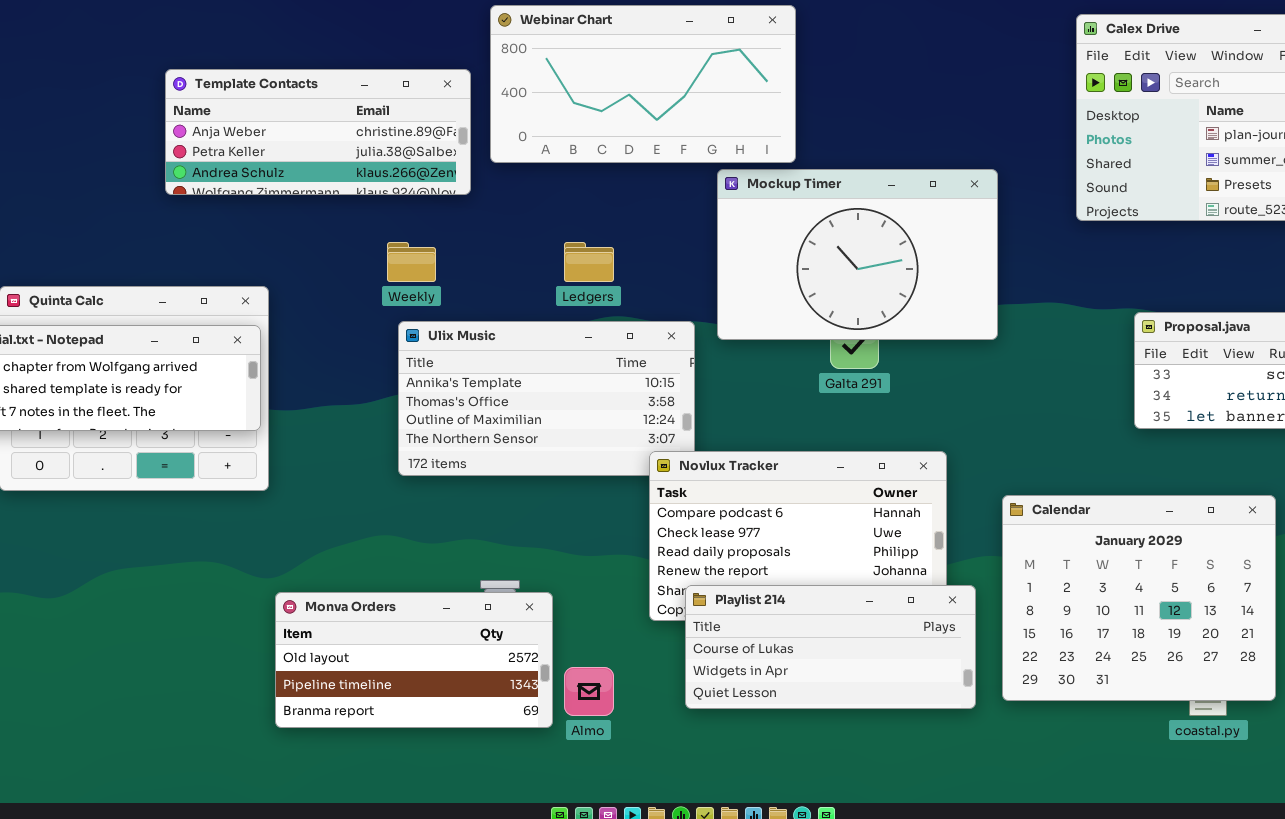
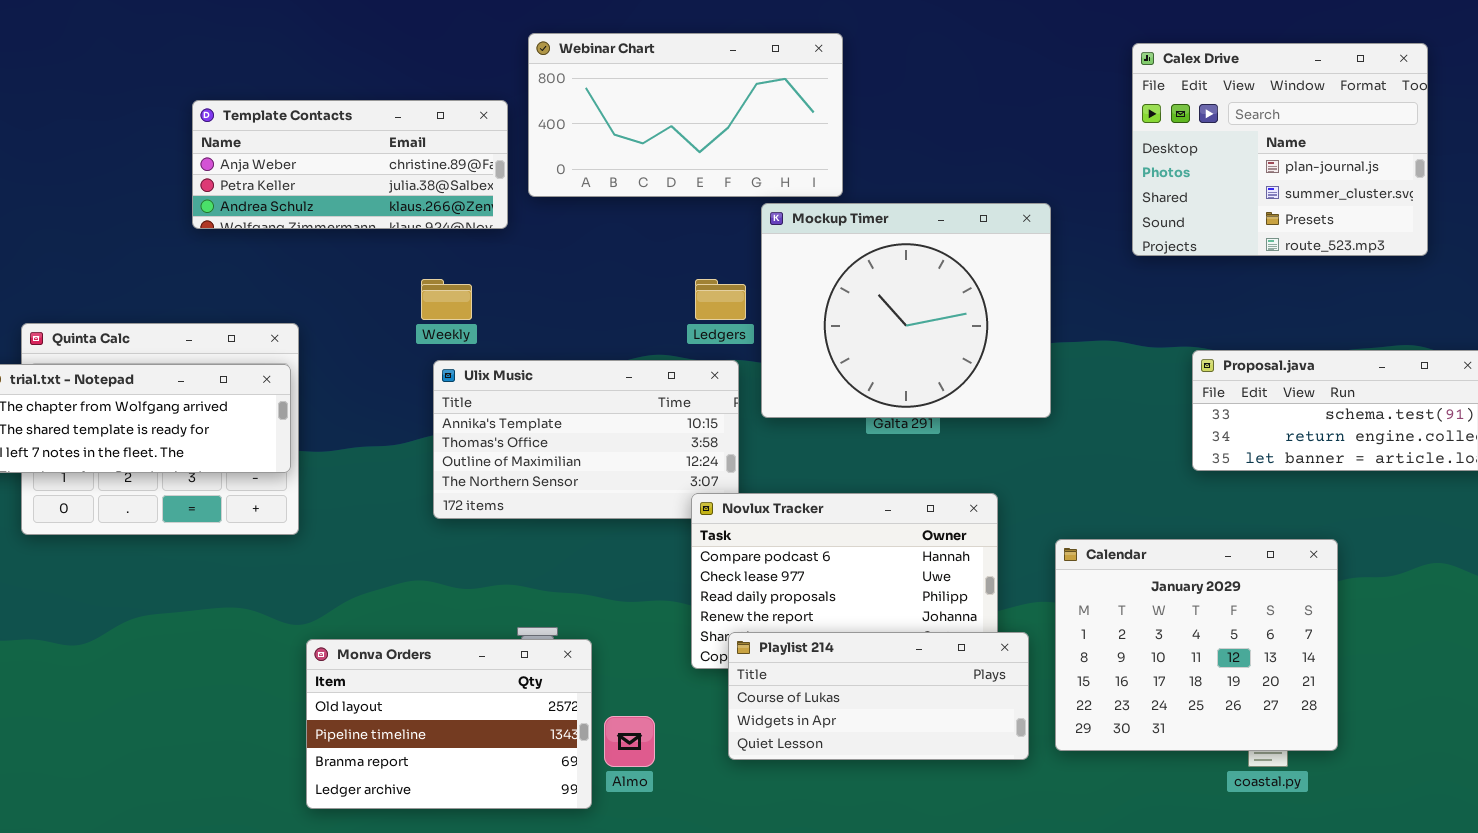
Mockup Timer: [717,169,998,340] -> [761,203,1051,418], resized
Ledgers: [564,242,614,282] -> [695,279,746,320], moved
Monva Orders: [275,592,553,728] -> [306,639,592,809], resized

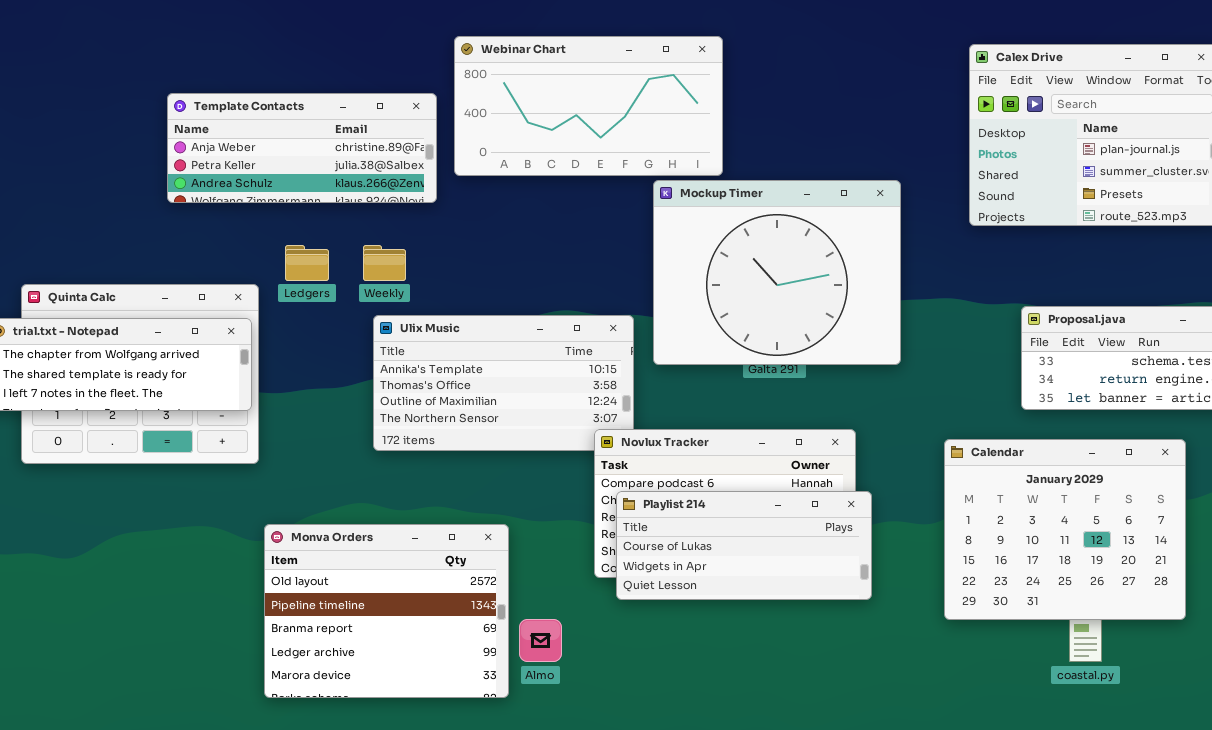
Ledgers: [695,279,746,320] -> [285,245,329,281], moved
Calendar: [1055,539,1338,751] -> [944,439,1186,620], moved
Playlist 214: [728,632,1029,760] -> [616,491,872,600], moved
Monva Orders: [306,639,592,809] -> [264,524,509,698], resized

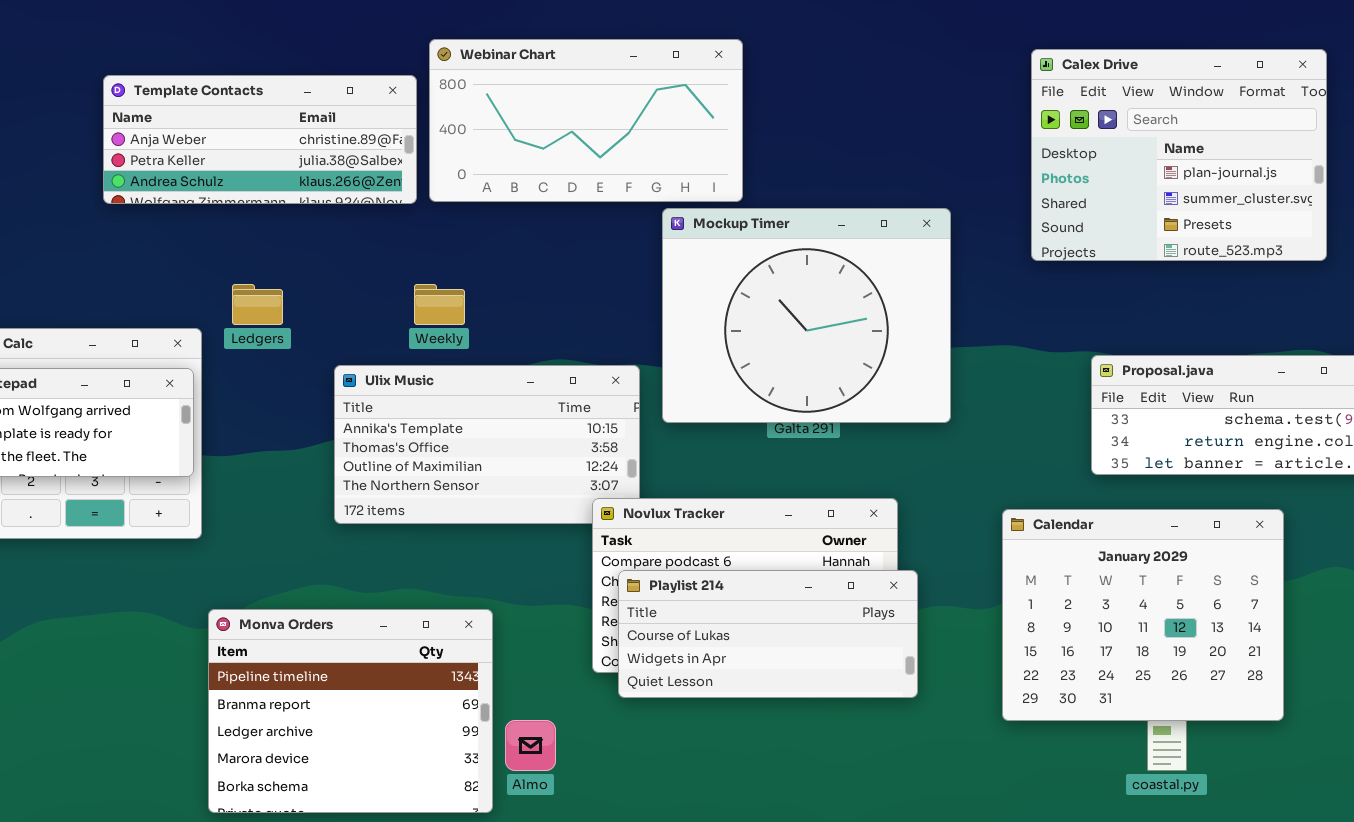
Template Contacts: [167,93,437,203] -> [103,75,417,204], moved
Weekly: [363,245,406,281] -> [414,284,465,325], moved
Monva Orders: [264,524,509,698] -> [208,609,493,813], scrolled down 1 row

